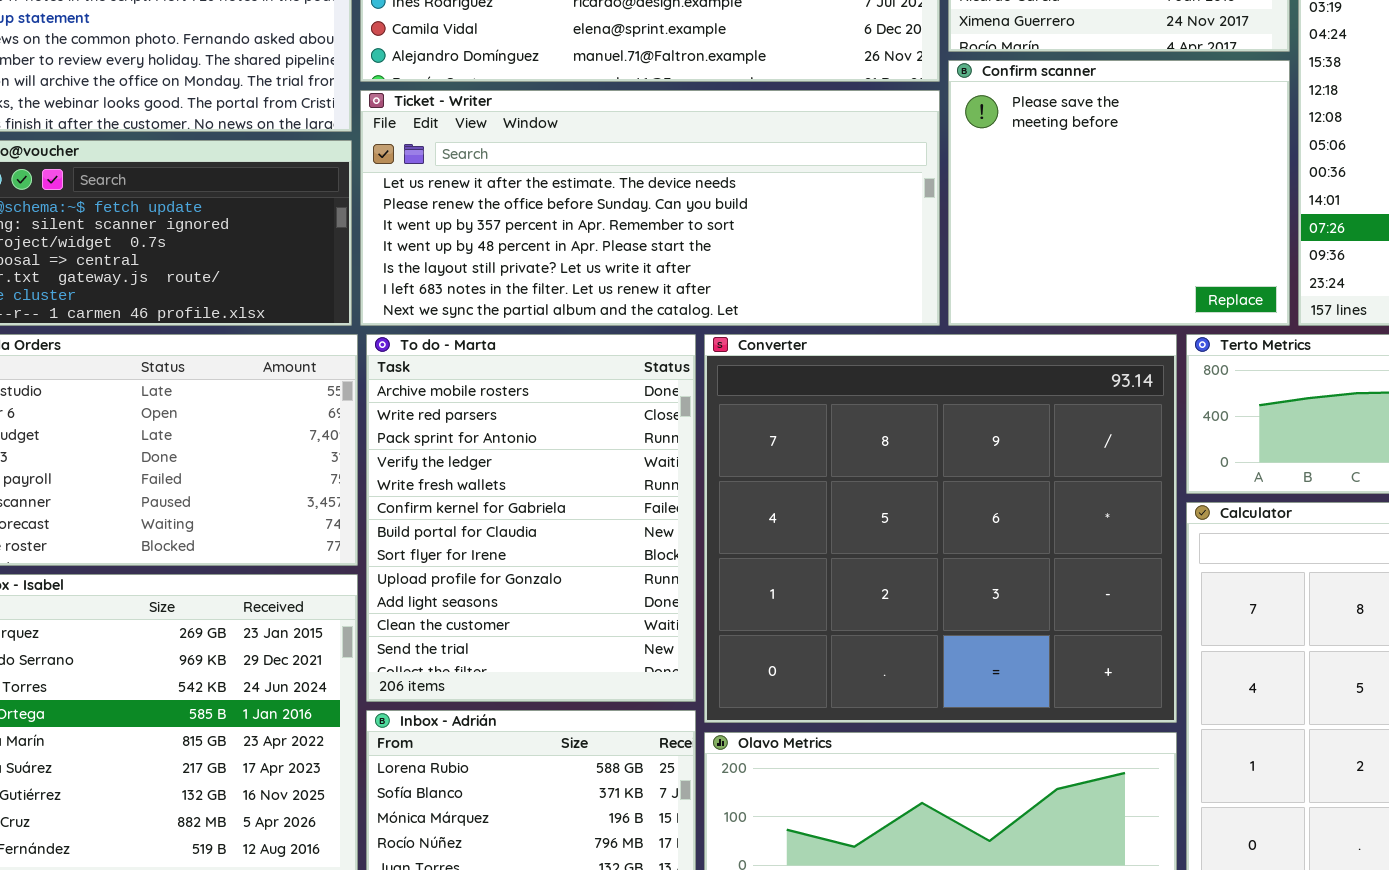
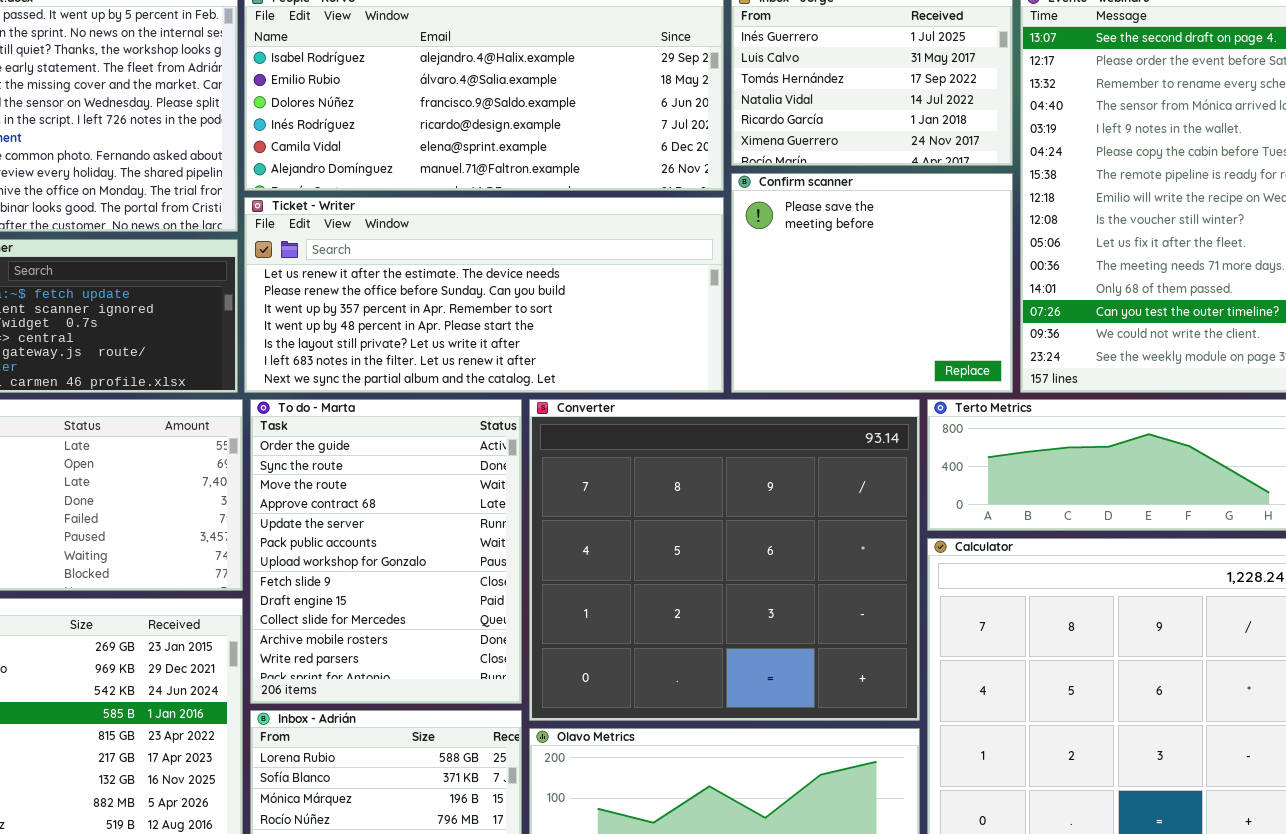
To do - Marta: [366,334,696,702] -> [250,399,522,704], scrolled up 10 rows

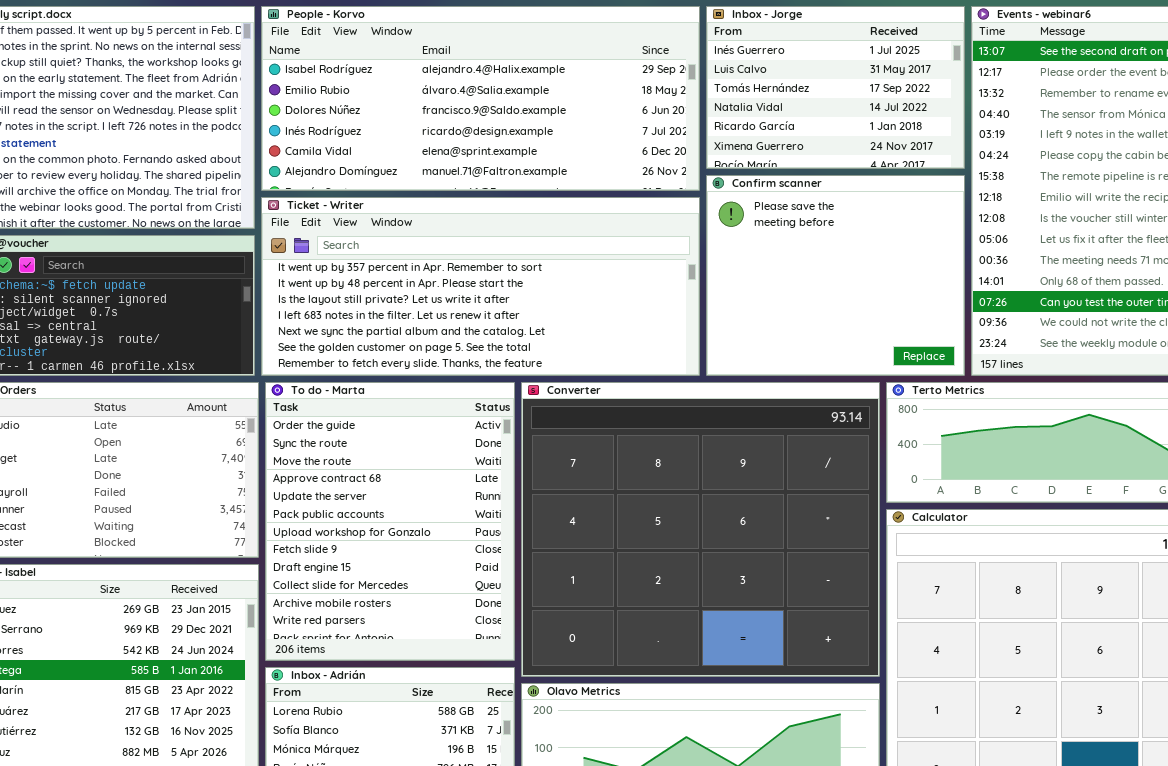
Ticket - Writer: [244,197,724,393] -> [261,197,700,376], scrolled down 2 rows

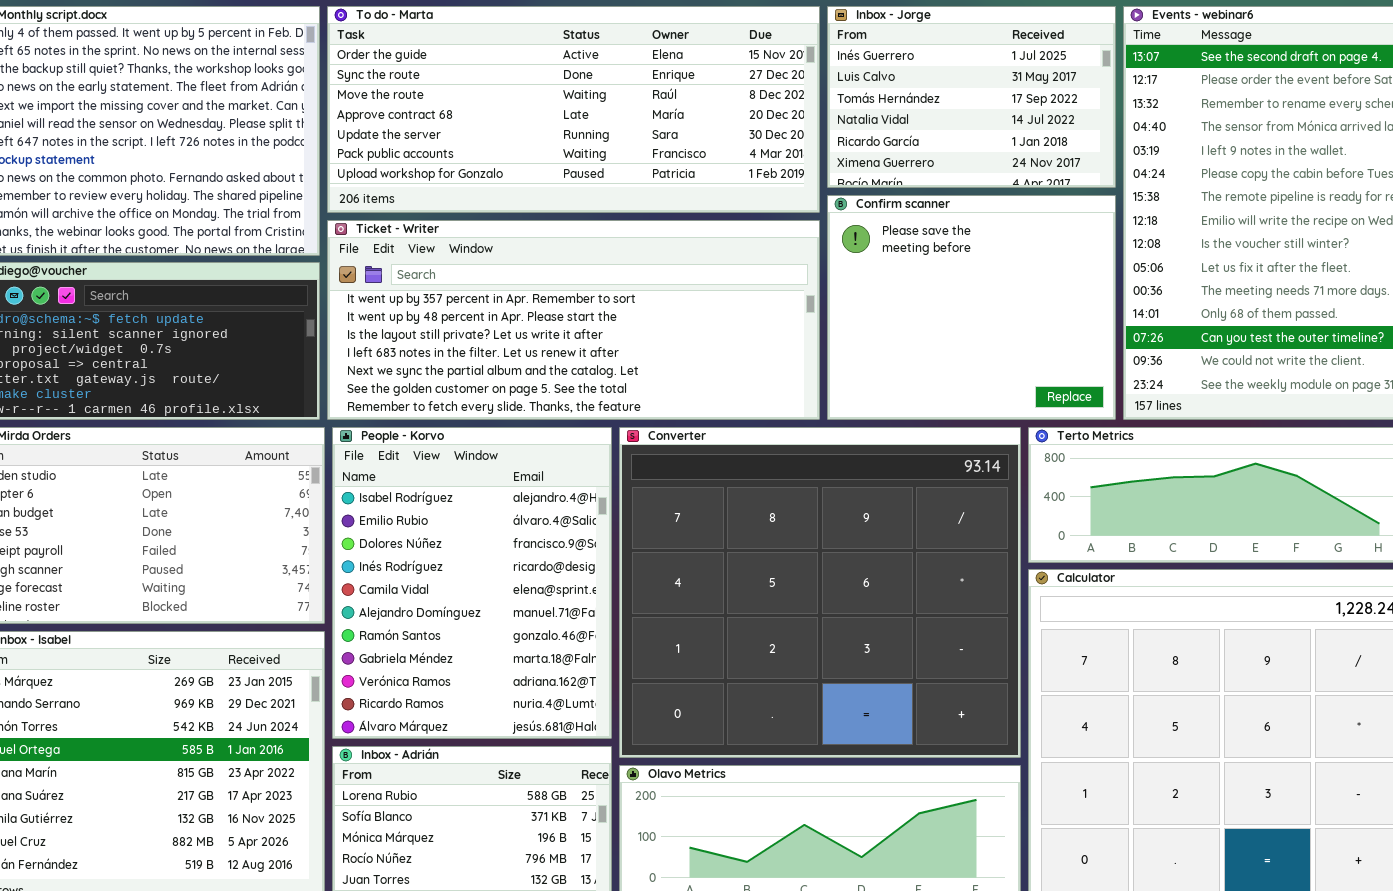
People - Korvo: [261,6,700,191] -> [332,427,612,739], moved, resized
To do - Marta: [265,382,515,661] -> [327,6,820,213], moved, resized

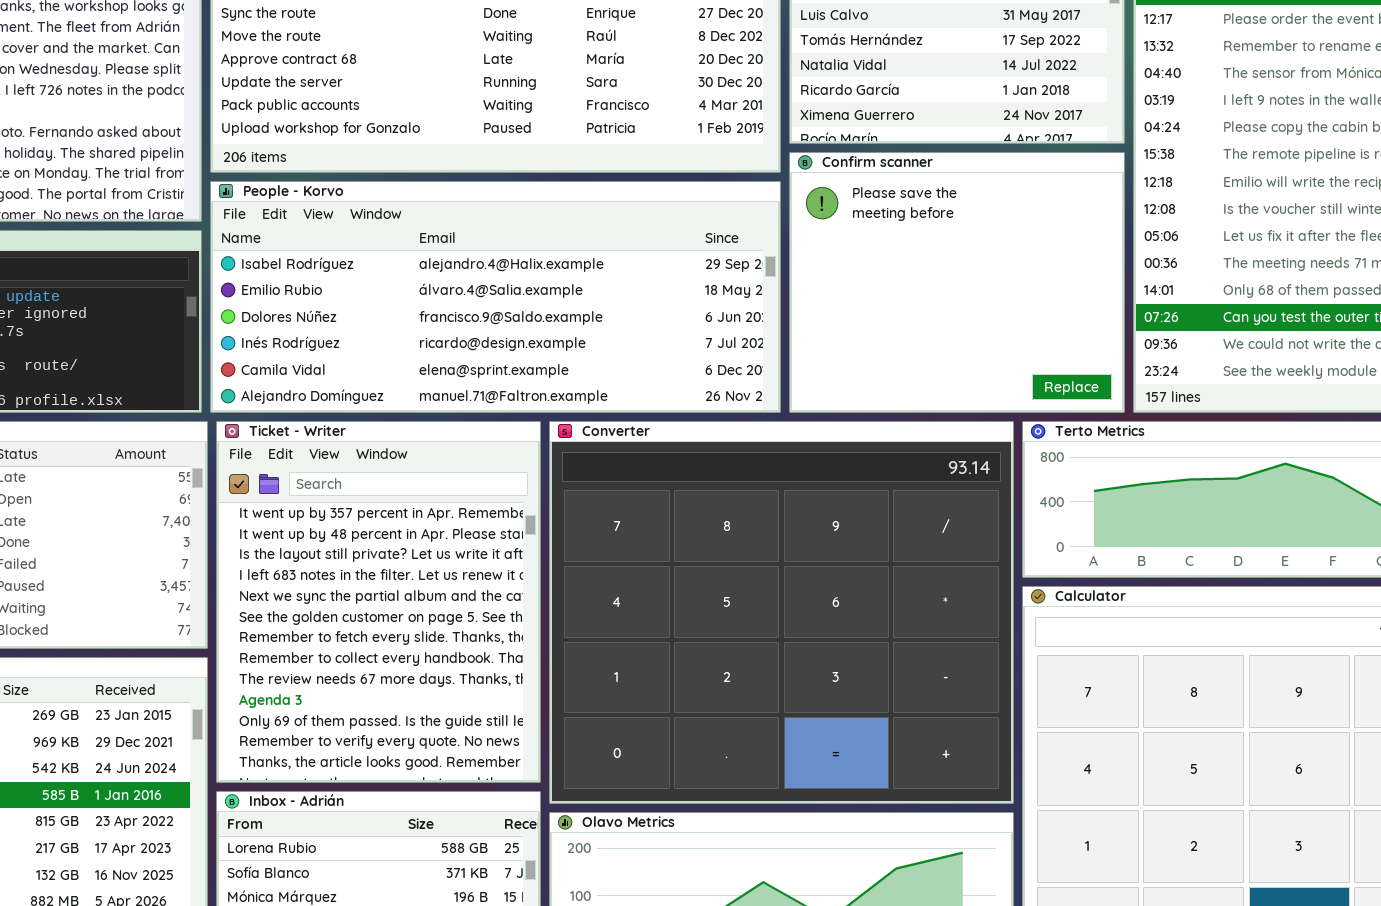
Ticket - Writer: [327,220,820,420] -> [216,421,541,783], moved, resized
People - Korvo: [332,427,612,739] -> [210,181,781,413], moved, resized

